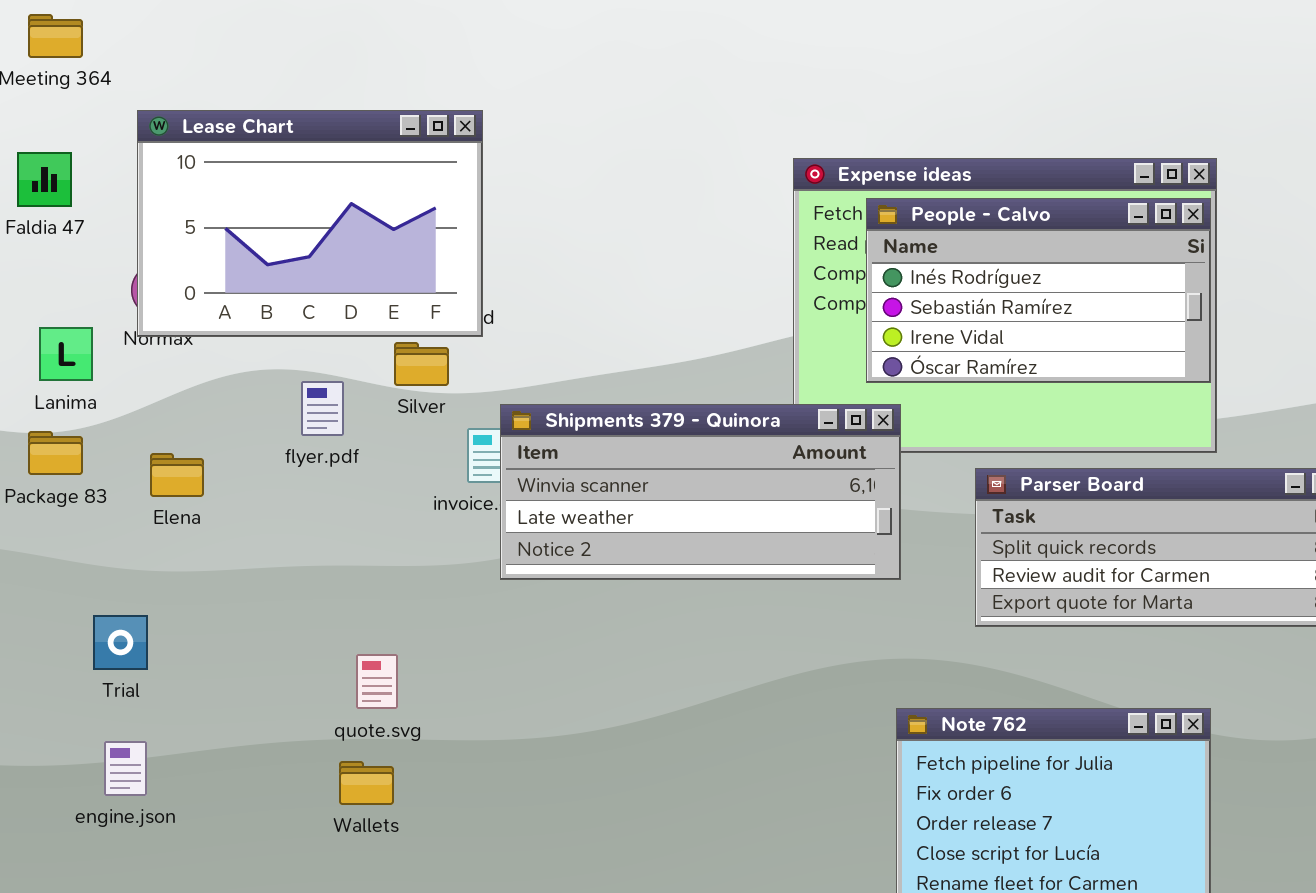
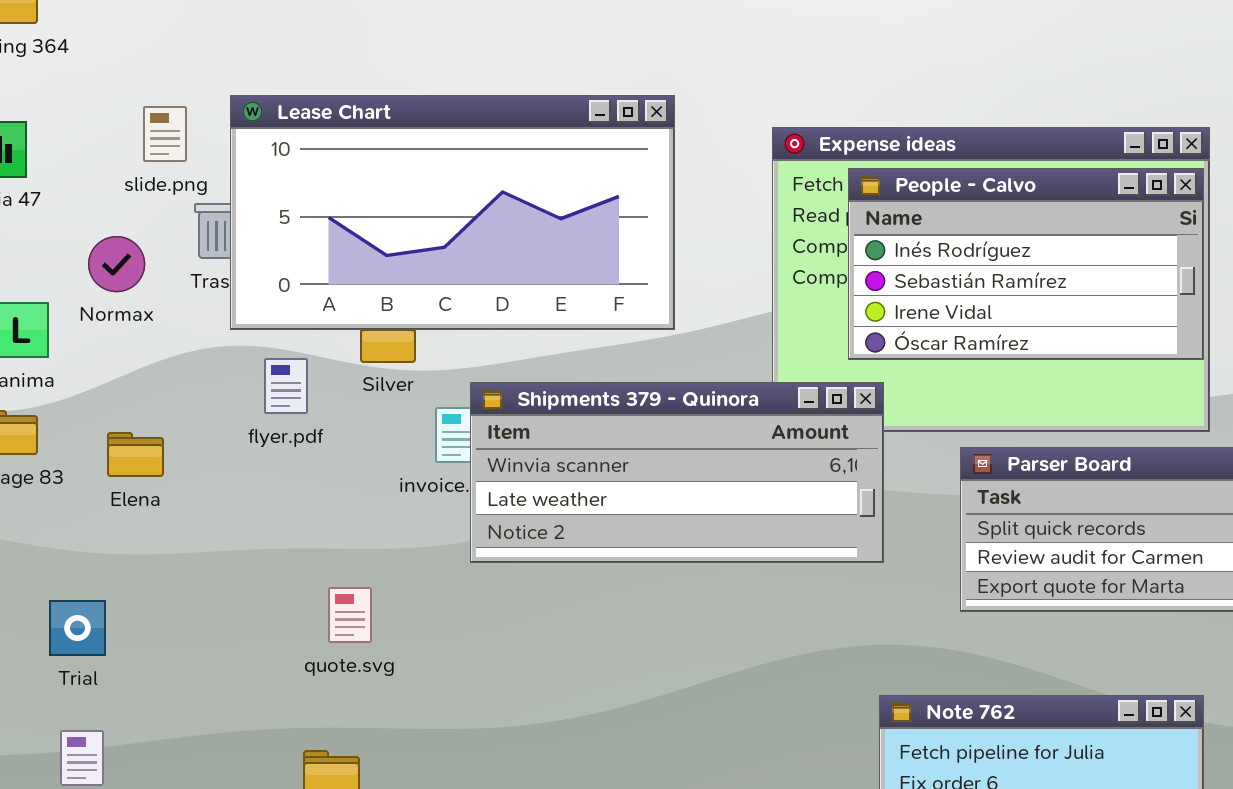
Lease Chart: [137,110,483,337] -> [230,95,675,330], moved, resized
quote.svg: [356,654,398,709] -> [328,587,372,643], moved

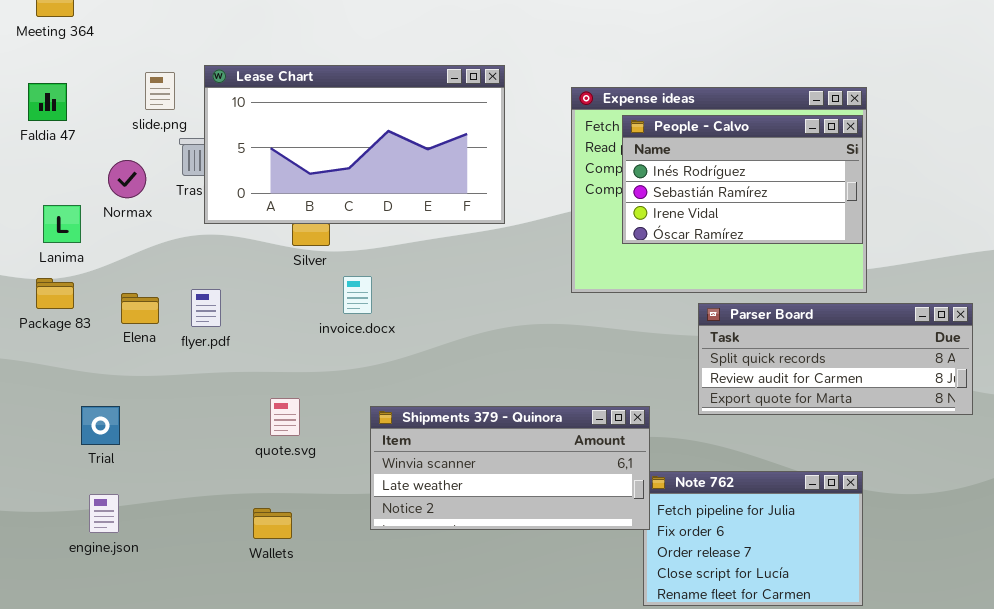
flyer.pdf: [264,358,308,414] -> [191,289,221,327], moved
Shipments 379 - Quinora: [470,382,884,563] -> [370,406,650,530], moved

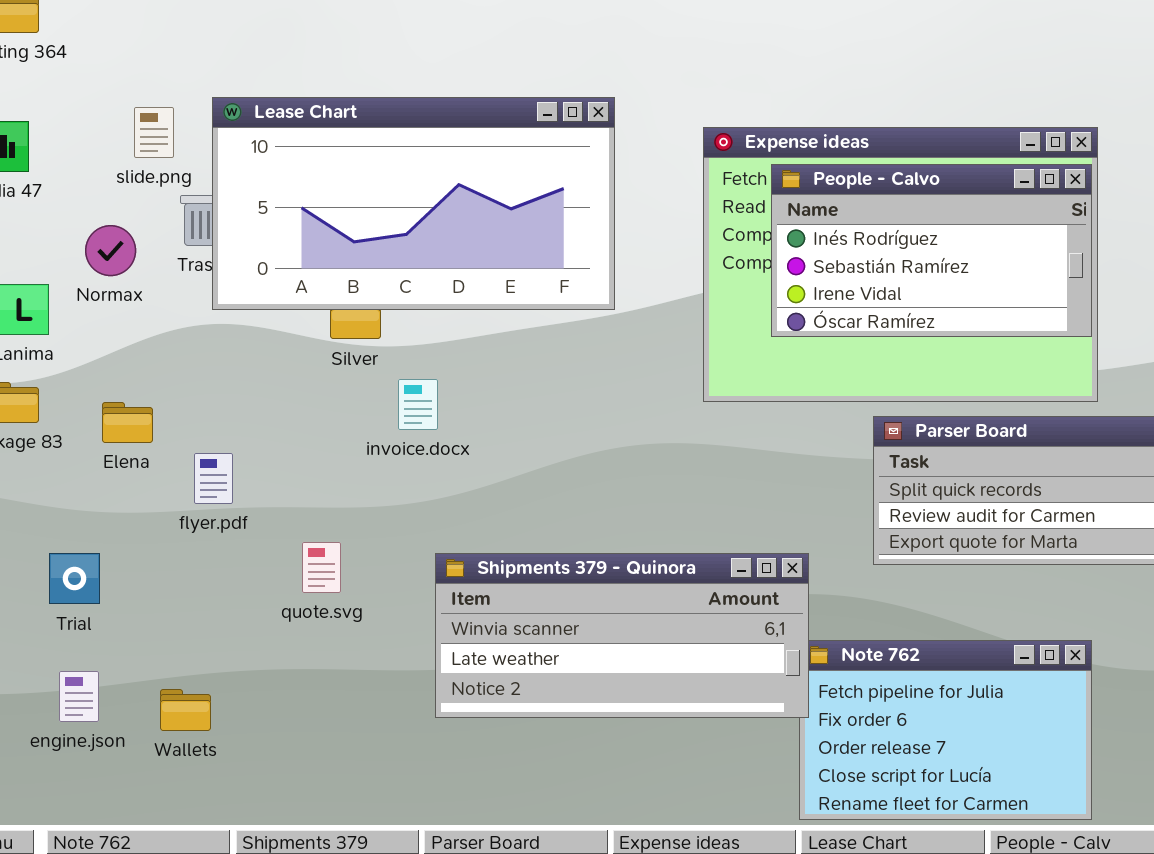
flyer.pdf: [191,289,221,327] -> [194,453,233,504], moved
Wallets: [253,508,292,539] -> [160,689,211,731], moved

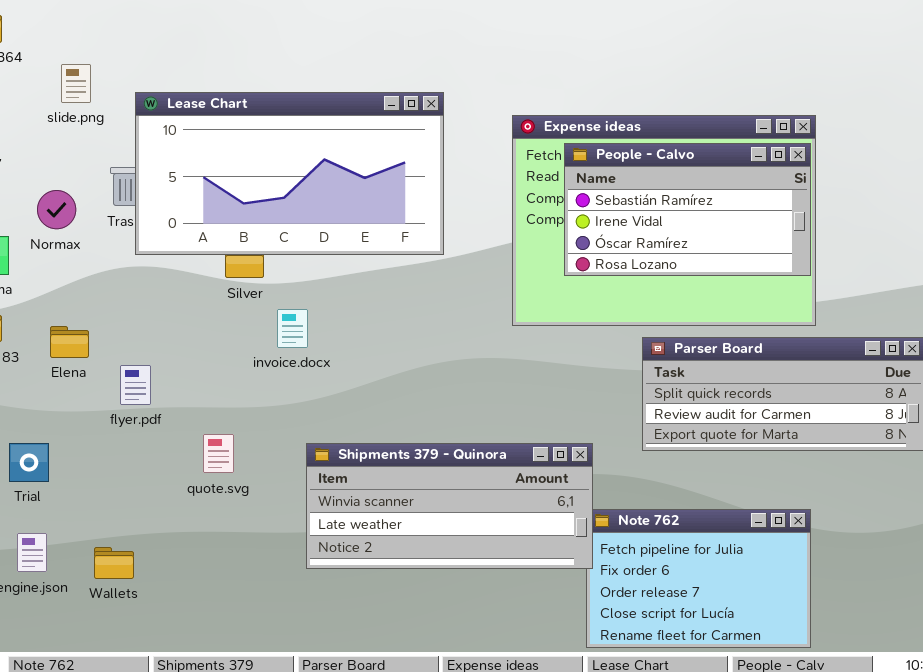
slide.png: [134,107,174,158] -> [61,64,91,103], moved
People - Calvo: [771,164,1092,337] -> [564,143,811,276], scrolled down 1 row

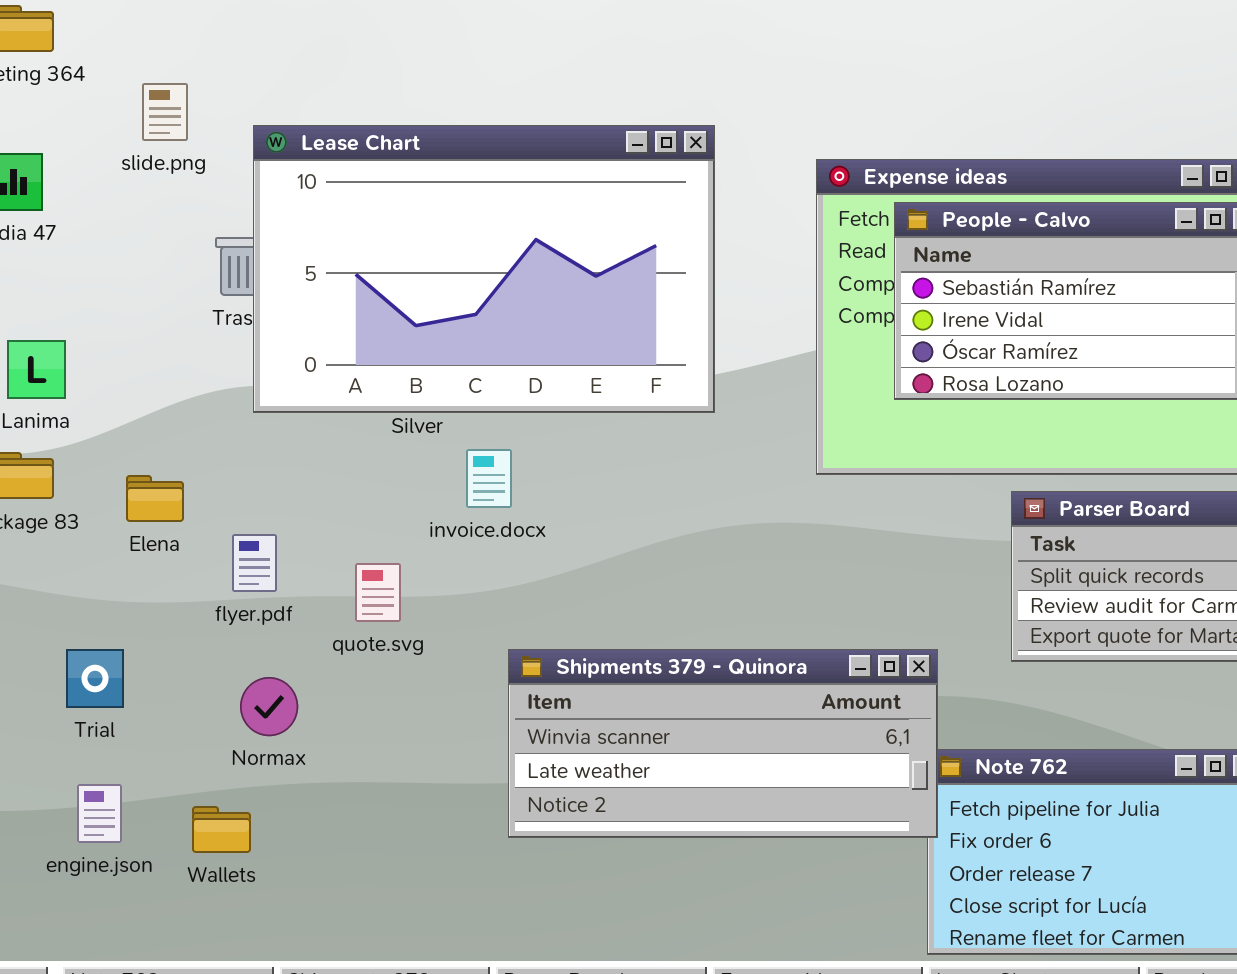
Lease Chart: [135,92,444,255] -> [253,125,715,413], resized
Normax: [37,190,76,229] -> [240,677,298,736], moved
quote.svg: [203,434,234,473] -> [355,563,401,622], moved

